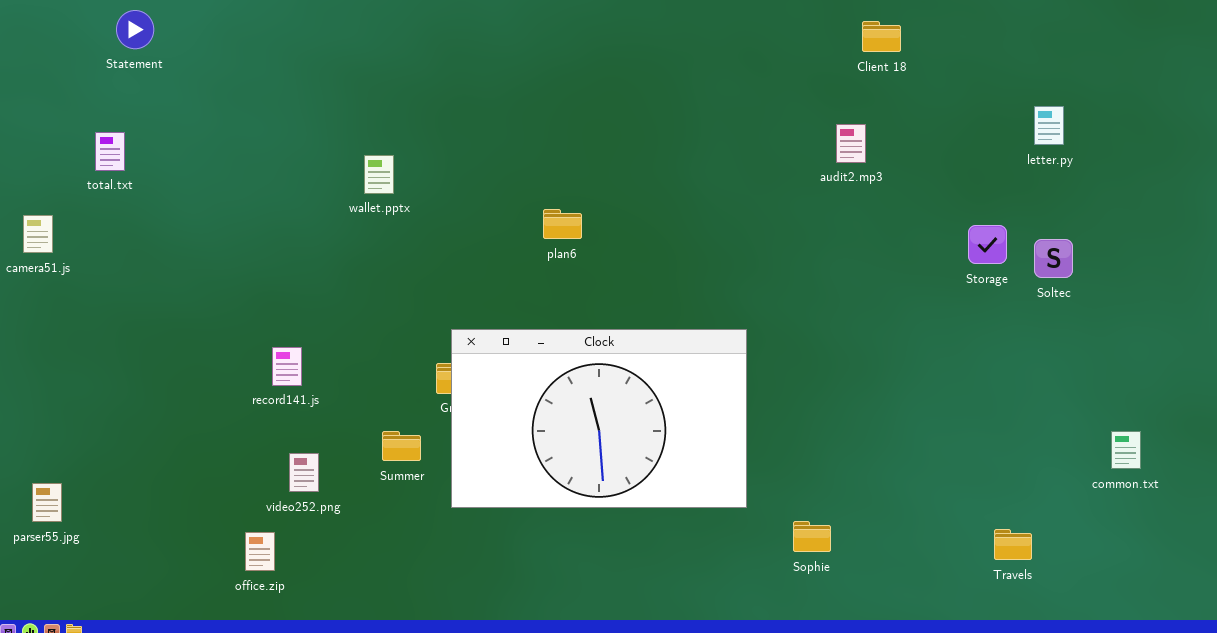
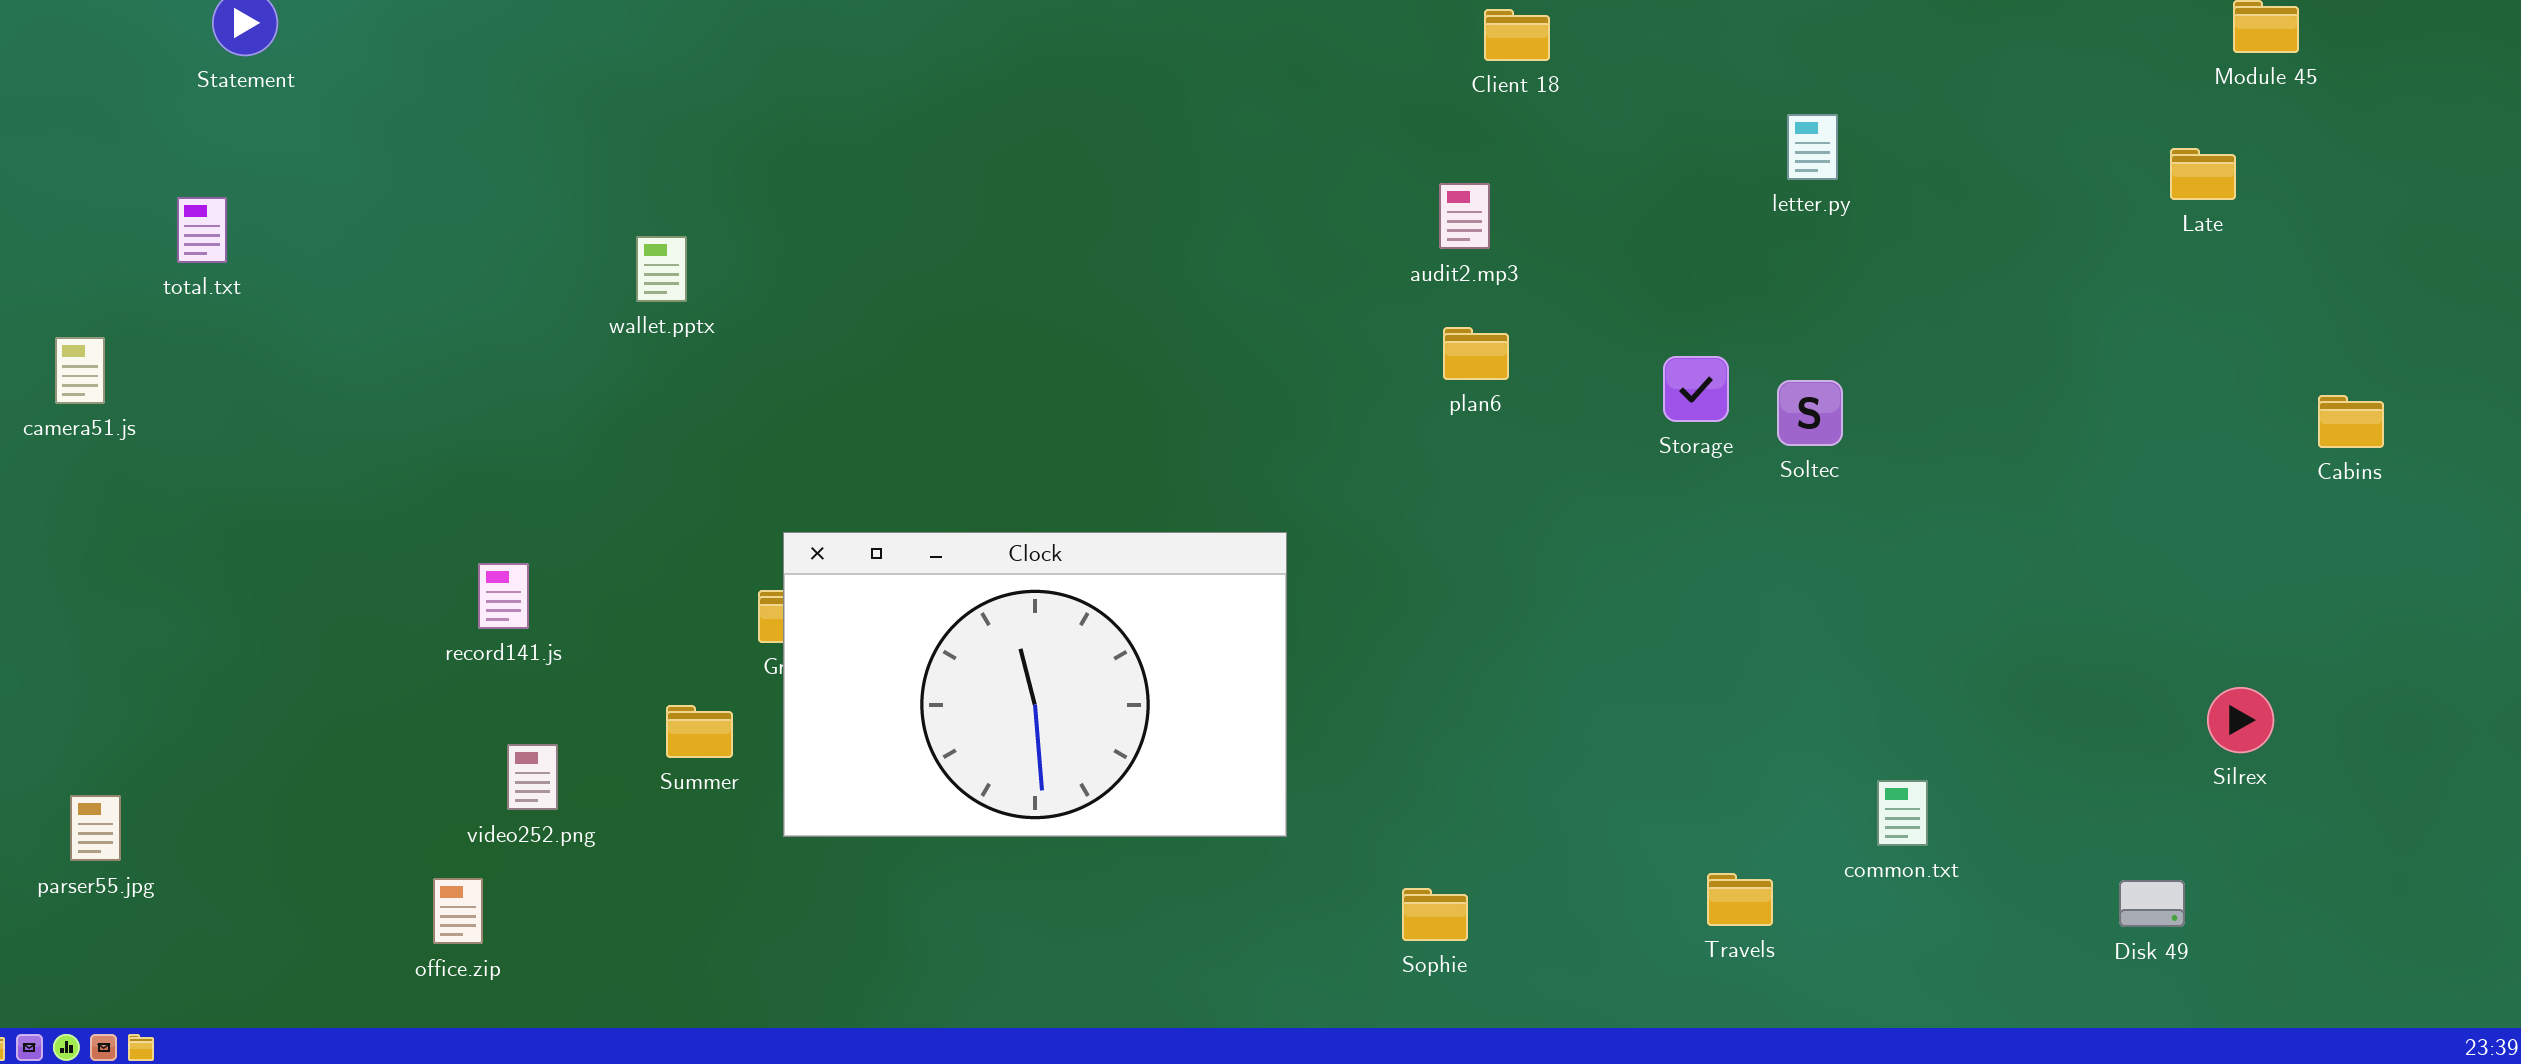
letter.py: [1034,106,1064,145] -> [1787,114,1838,180], moved
plan6: [543,209,582,239] -> [1443,327,1509,380], moved
common.txt: [1111,431,1141,469] -> [1877,780,1928,846], moved
Sophie: [793,521,831,552] -> [1402,888,1468,941], moved

